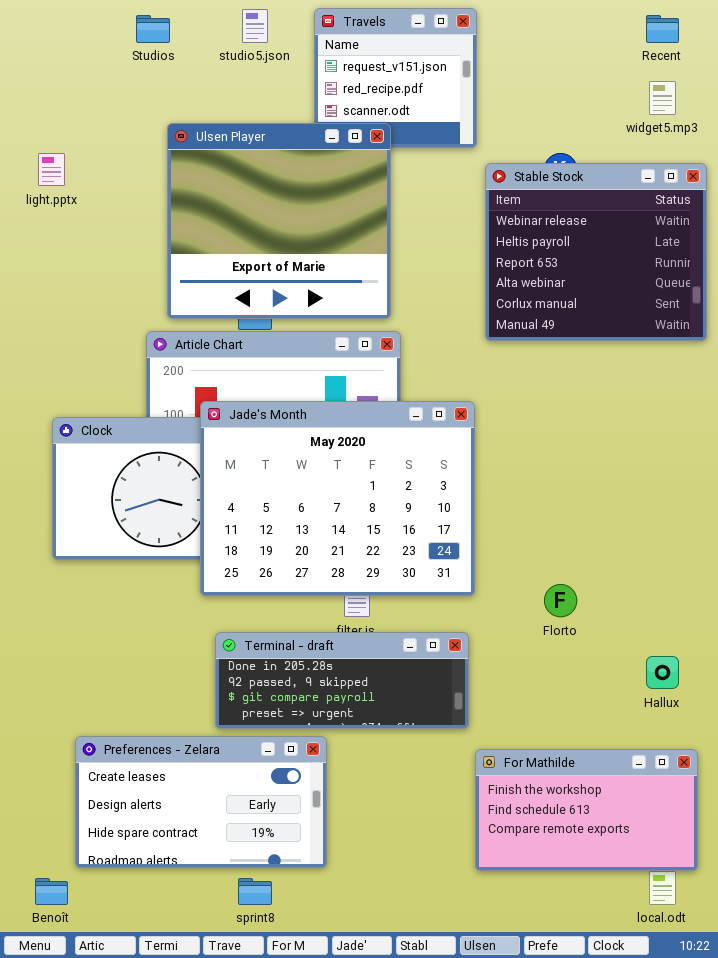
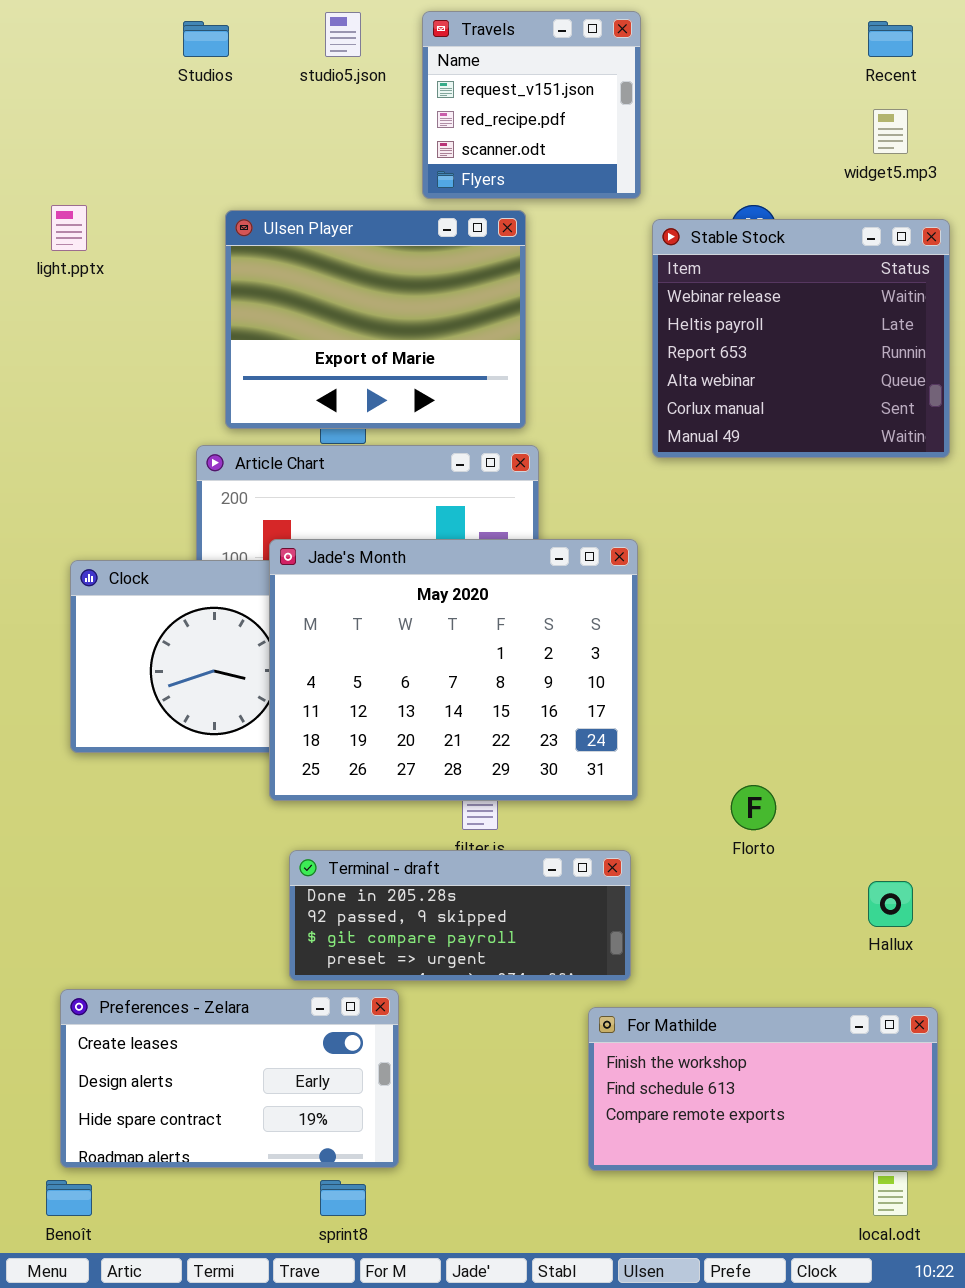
Ulsen Player: [167,123,391,319] -> [225,210,526,429], resized
Preferences - Zelara: [75,736,327,868] -> [60,989,399,1168], moved
For Mathilde: [475,749,698,871] -> [588,1007,938,1171], resized

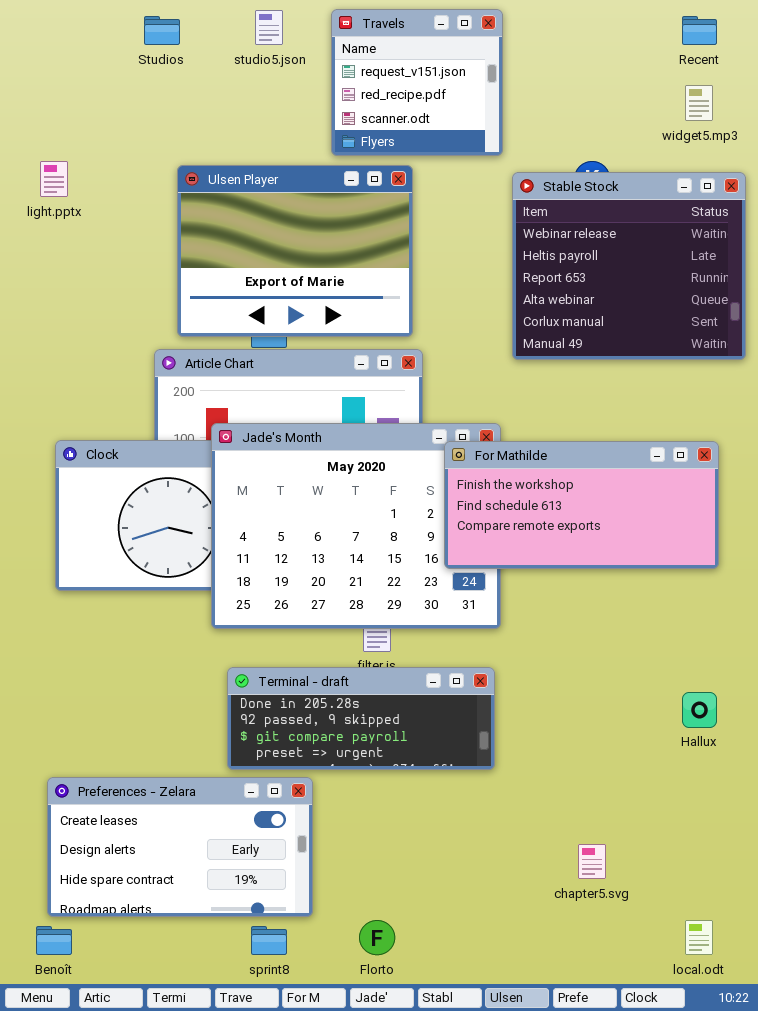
Florto: [731,785,776,830] -> [359,920,395,955], moved
For Mathilde: [588,1007,938,1171] -> [444,441,719,569], moved

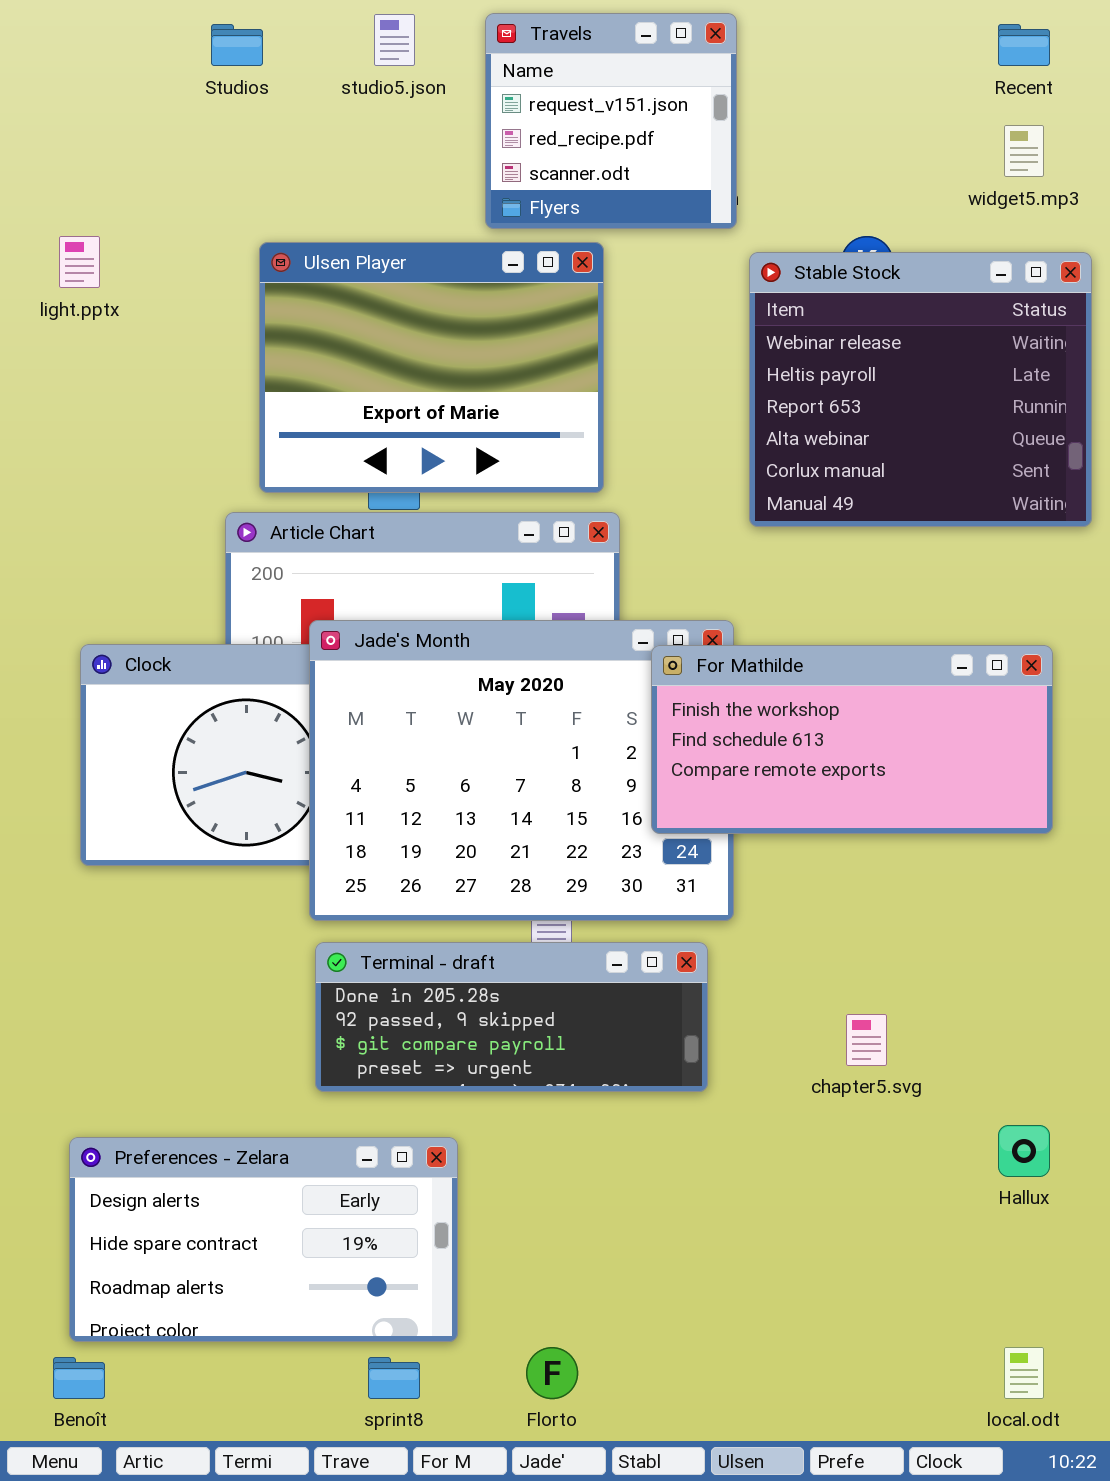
Terminal - draft: [227,667,495,770] -> [315,942,708,1092], moved
Hallux: [682,692,717,728] -> [998,1125,1050,1177], moved
Preferences - Zelara: [47,777,313,917] -> [69,1137,458,1342], scrolled down 1 row
chapter5.svg: [578,844,606,879] -> [846,1014,887,1066], moved

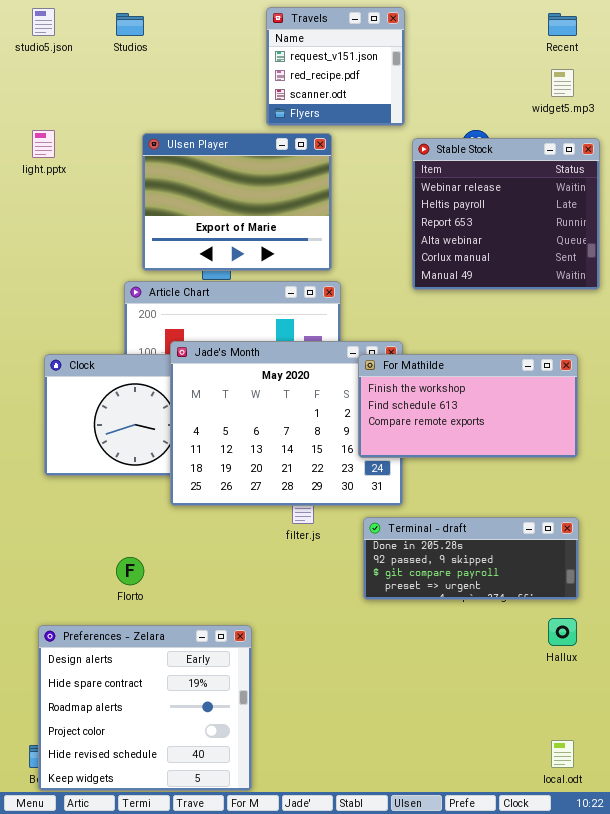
studio5.json: [374,14,415,66] -> [32,8,55,36], moved
Terminal - draft: [315,942,708,1092] -> [363,517,579,600], moved
Preferences - Zelara: [69,1137,458,1342] -> [38,625,252,791], resized
Florto: [526,1347,578,1399] -> [116,557,144,585], moved

